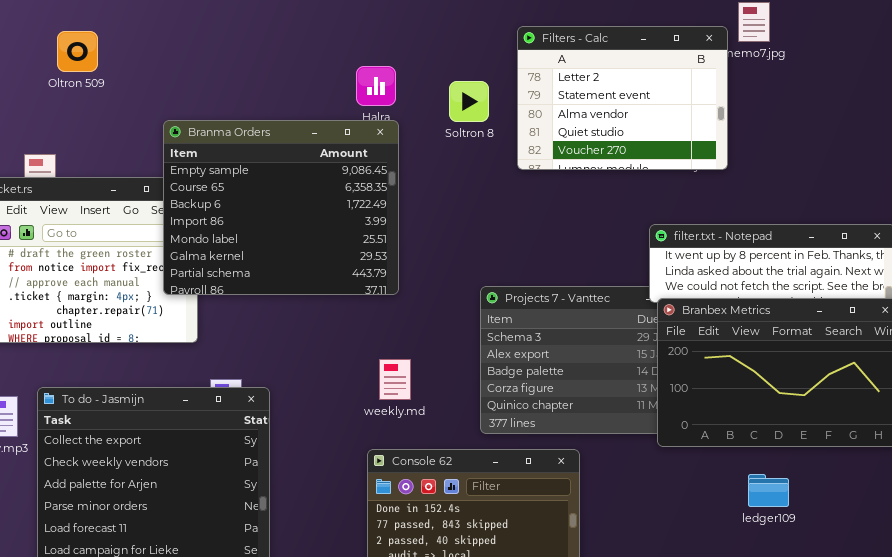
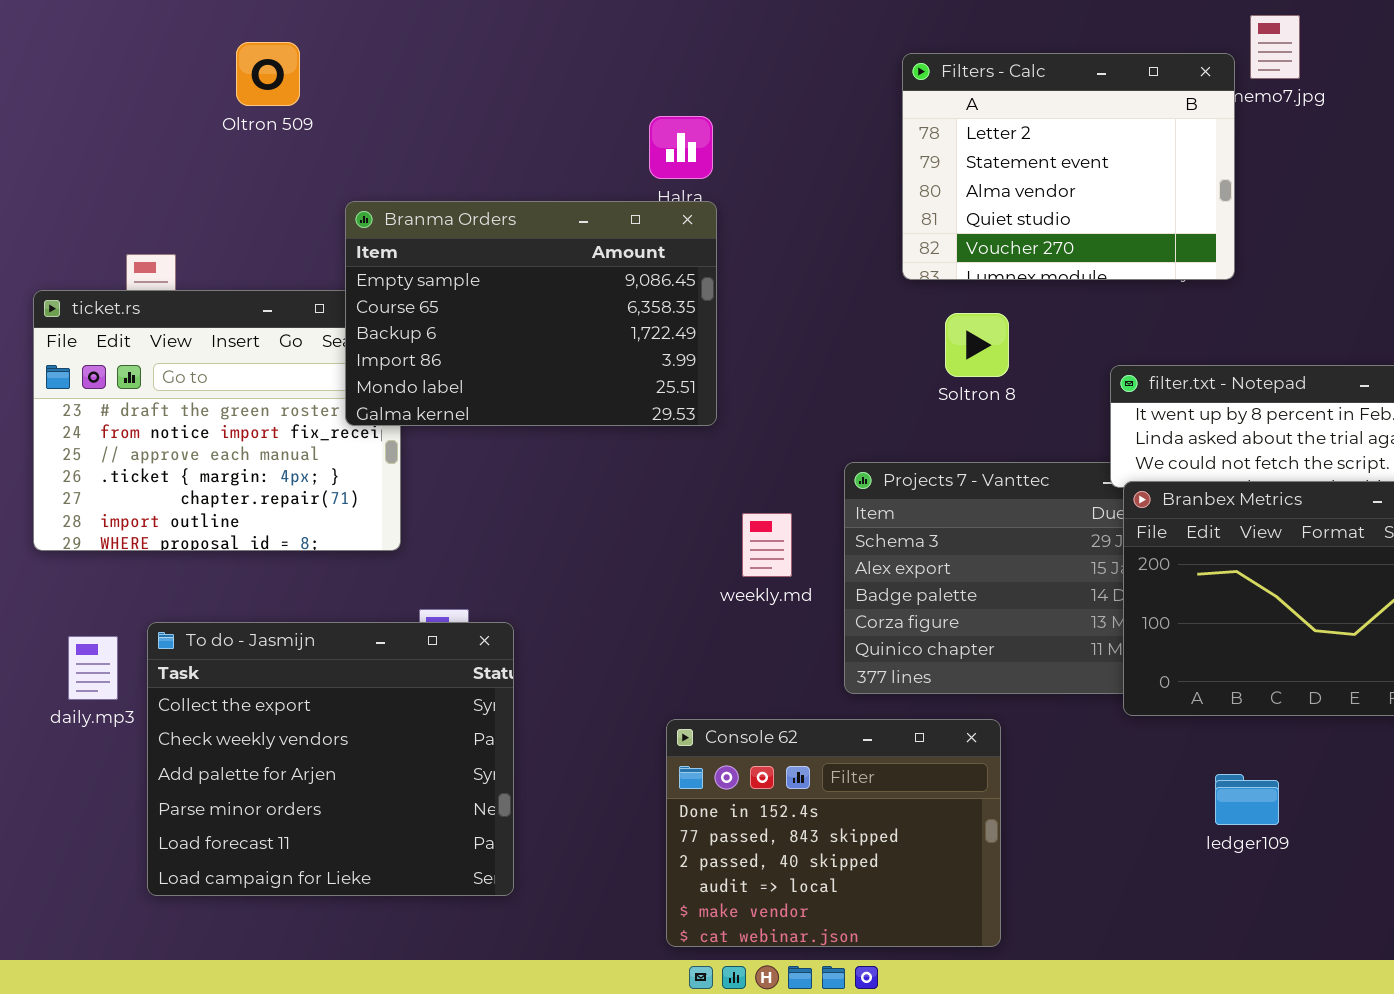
Oltron 509: [57,31,98,72] -> [236,42,300,106], moved
Soltron 8: [449,81,489,122] -> [945,313,1009,377], moved
Branma Orders: [163,120,399,295] -> [345,201,717,426], resized
weekly.md: [379,359,411,400] -> [742,513,792,577], moved
ledger109: [748,474,789,507] -> [1215,774,1279,825], moved

